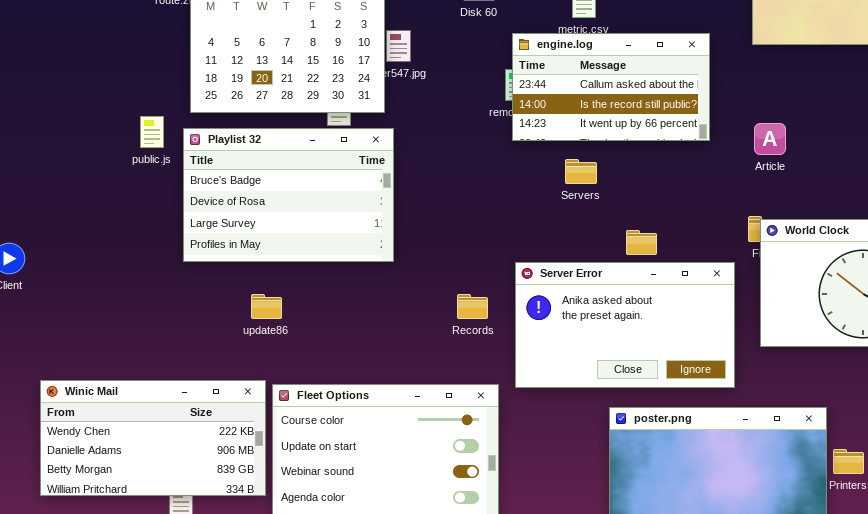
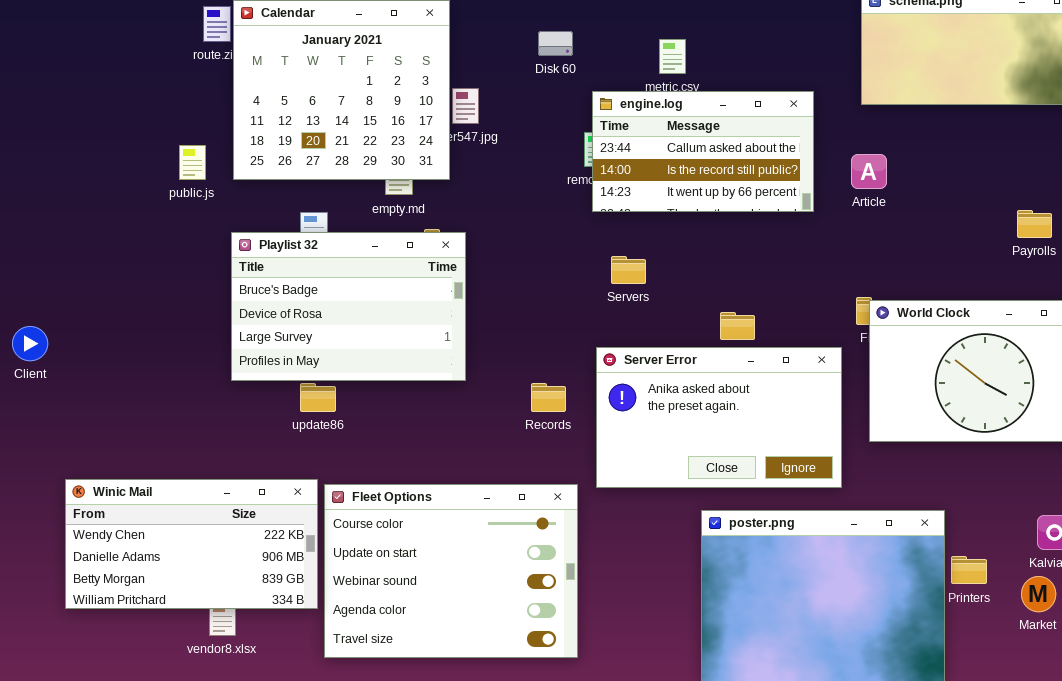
public.js: [140,116,164,148] -> [179,145,206,180], moved
Article: [754,123,786,155] -> [851,154,887,189], moved
Playlist 32: [183,128,394,262] -> [231,232,466,381], moved
Servers: [565,159,597,184] -> [611,256,646,284], moved

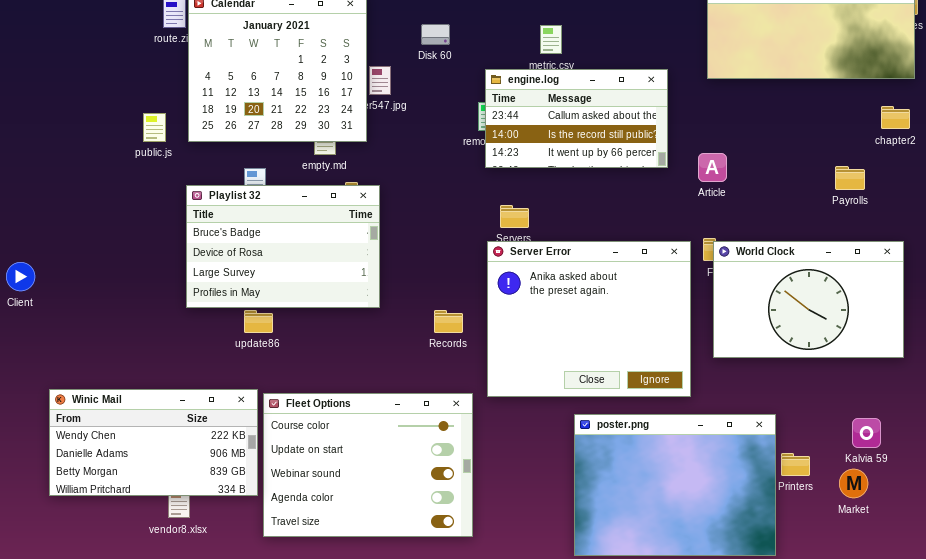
Disk 60: [538,31,573,56] -> [421,24,450,45], moved
Article: [851,154,887,189] -> [698,153,727,182], moved
Server Error: [596,347,842,488] -> [487,241,691,397], resized

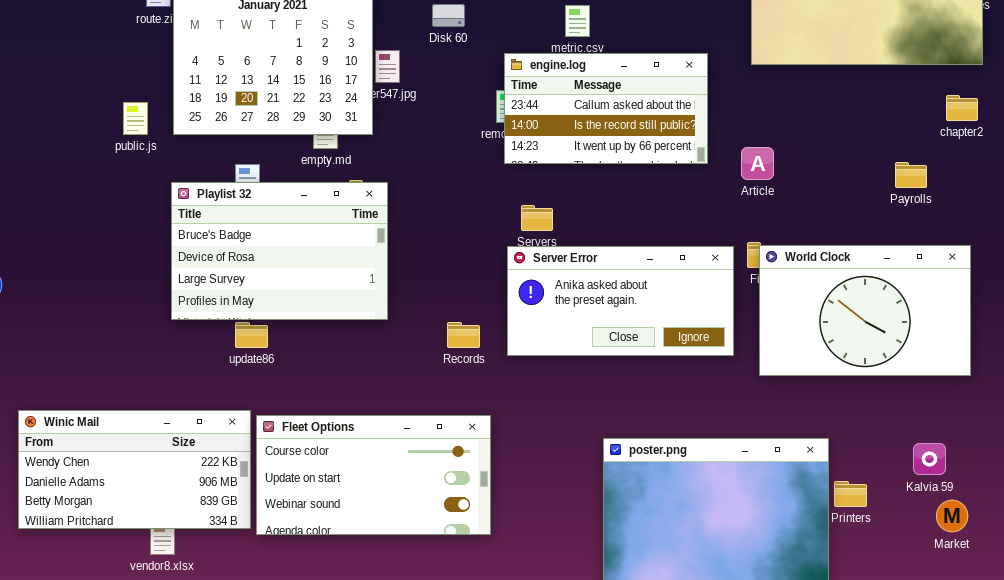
Server Error: [487,241,691,397] -> [507,246,734,356], resized
Fleet Options: [263,393,473,537] -> [256,415,491,535], resized
Market: [839,469,868,498] -> [936,500,968,532], moved

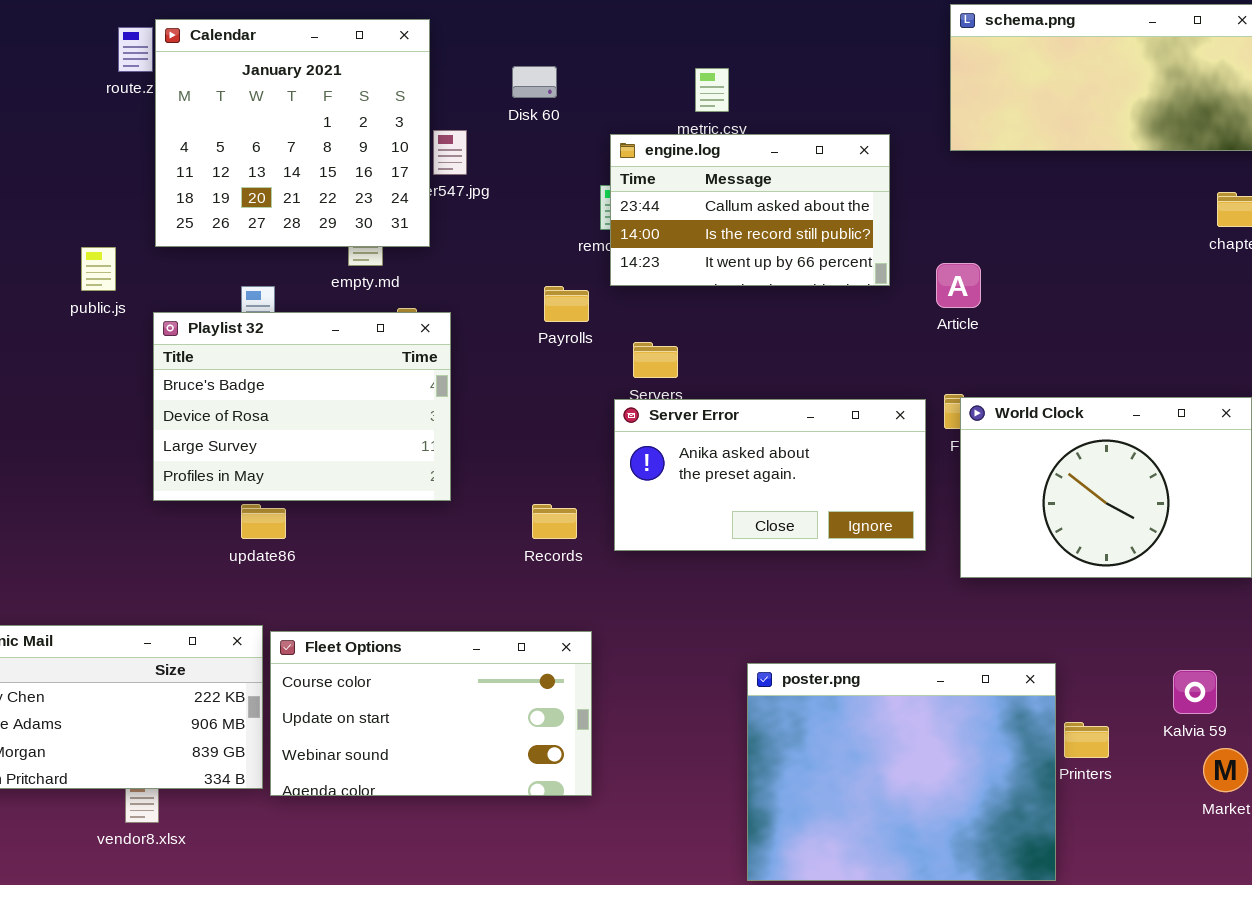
public.js: [123,102,148,135] -> [81,247,116,291], moved
Payrolls: [895,162,927,188] -> [544,286,589,322], moved

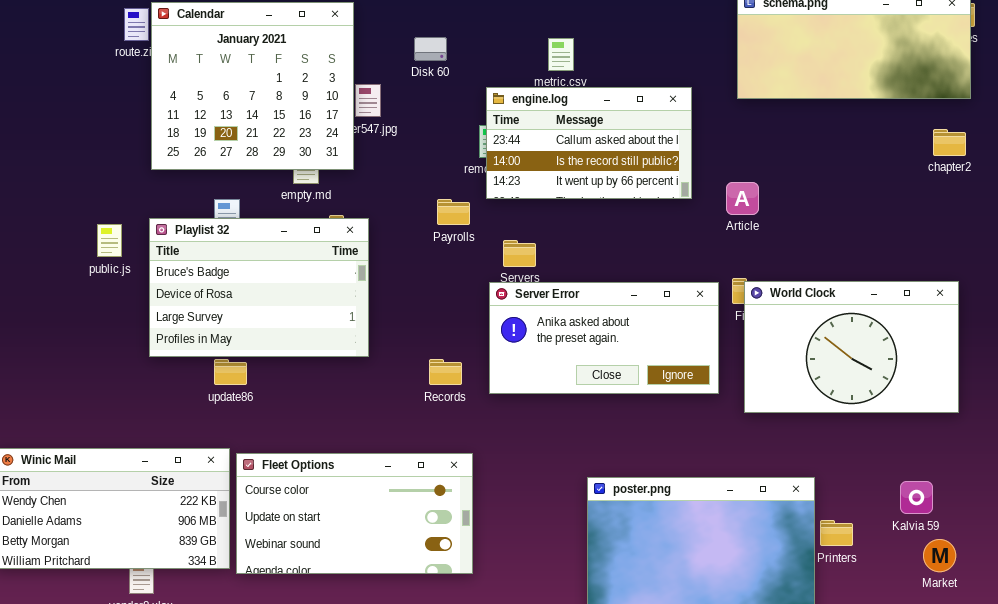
public.js: [81,247,116,291] -> [97,224,122,257], moved

